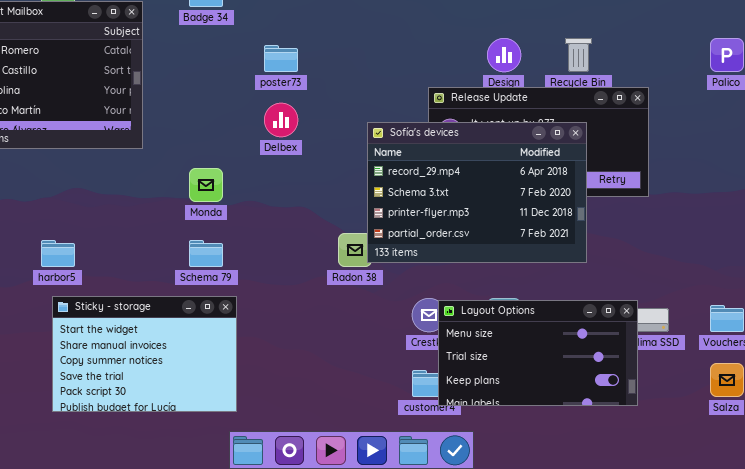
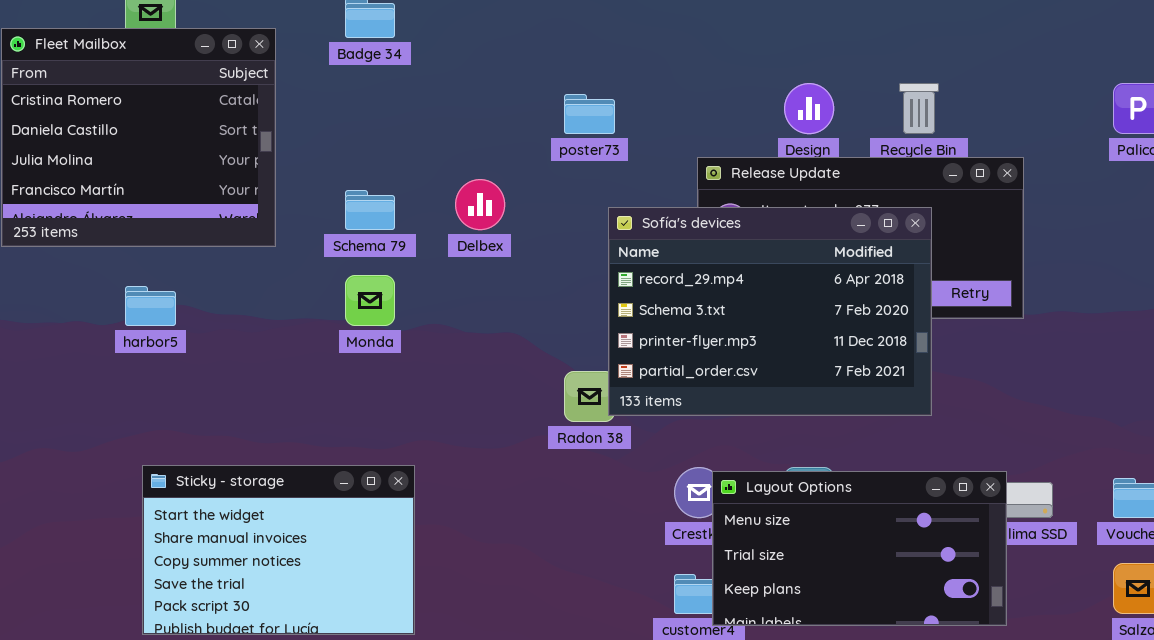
poster73: [264,45,298,72] -> [564,94,615,134], moved
harbor5: [41,240,75,267] -> [125,286,176,326], moved
Schema 79: [189,240,223,267] -> [345,190,395,230], moved

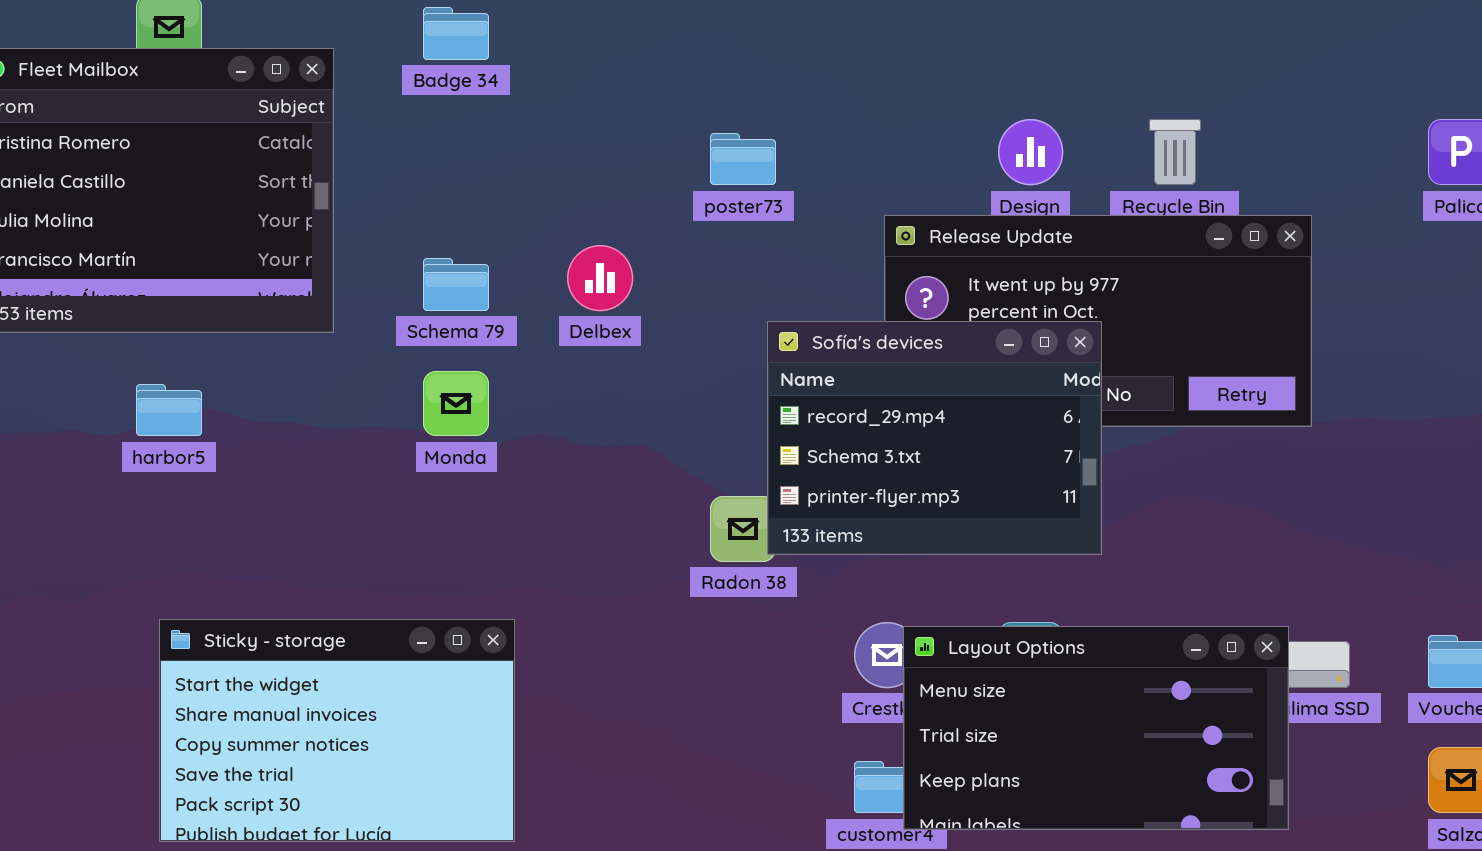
Sofía's devices: [608,207,932,416] -> [767,321,1102,555], resized

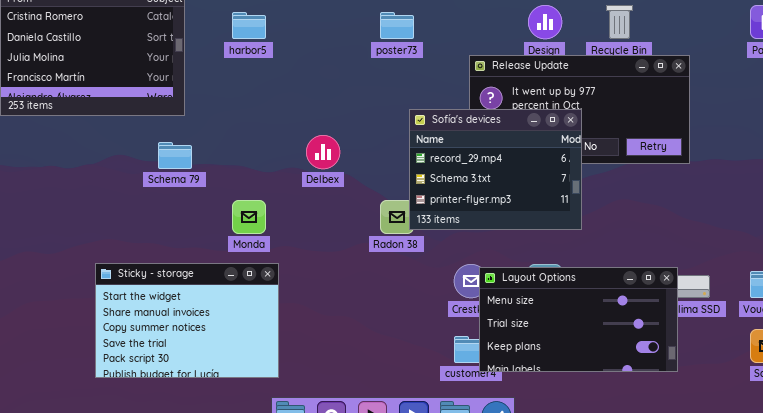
Delbex: [567,245,633,311] -> [306,135,340,169], moved
Schema 79: [423,258,489,311] -> [158,142,192,169], moved
Monda: [423,371,489,436] -> [232,200,266,234], moved
harbor5: [136,384,202,436] -> [232,12,266,39], moved

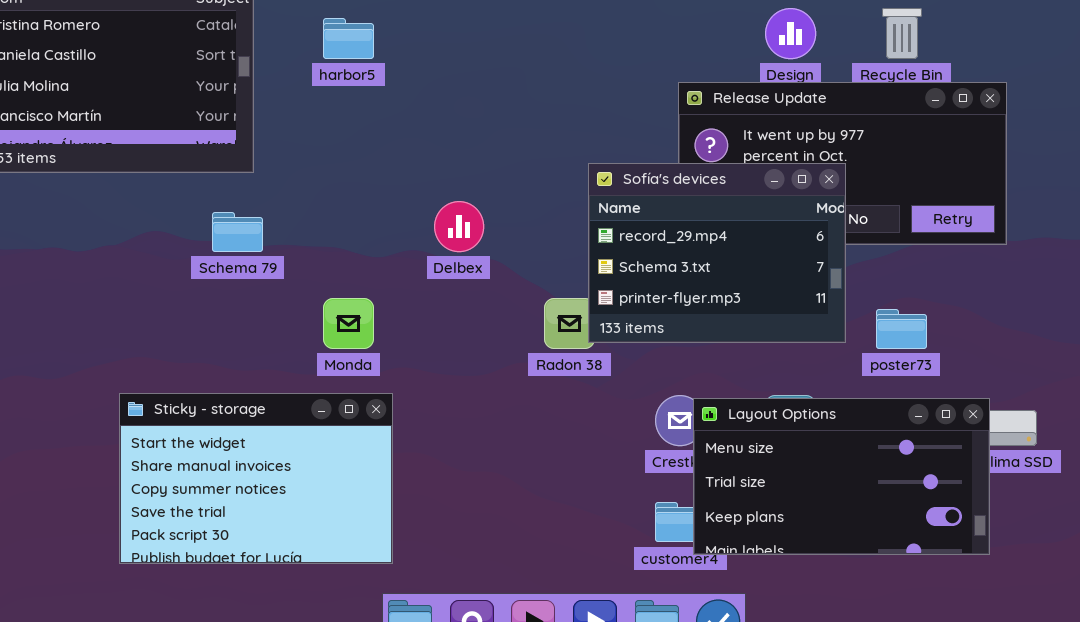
poster73: [380,12,414,39] -> [876,309,927,349], moved

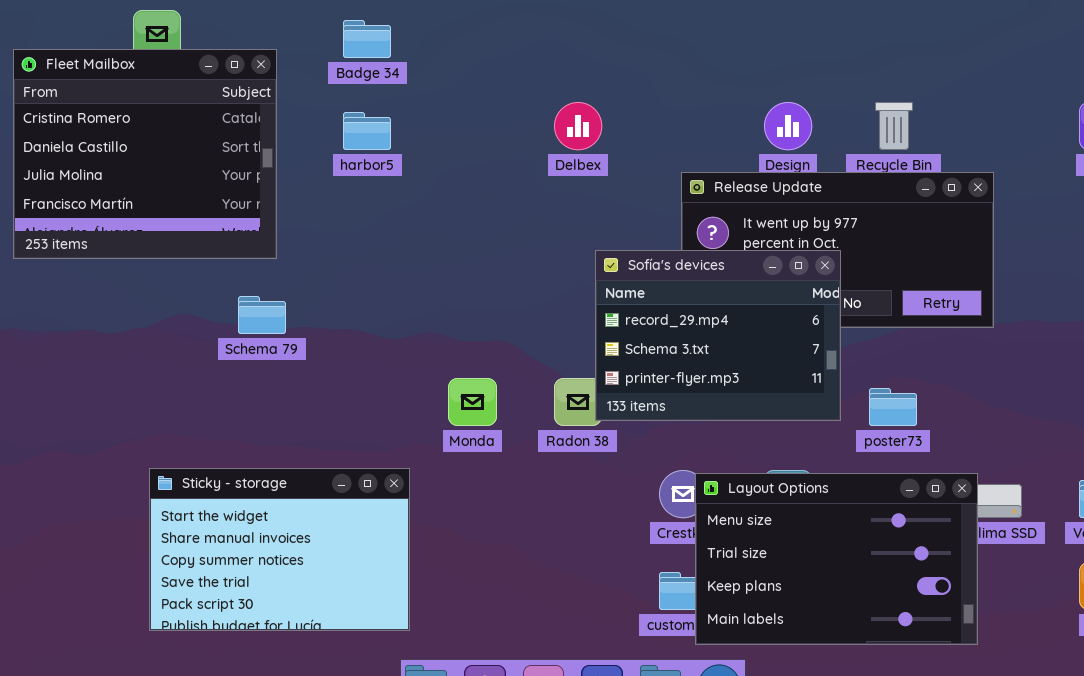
Delbex: [434,201,484,252] -> [554,102,602,150], moved
Monda: [323,298,374,349] -> [448,378,497,426], moved
Layout Options: [693,398,990,555] -> [695,473,978,645], resized

